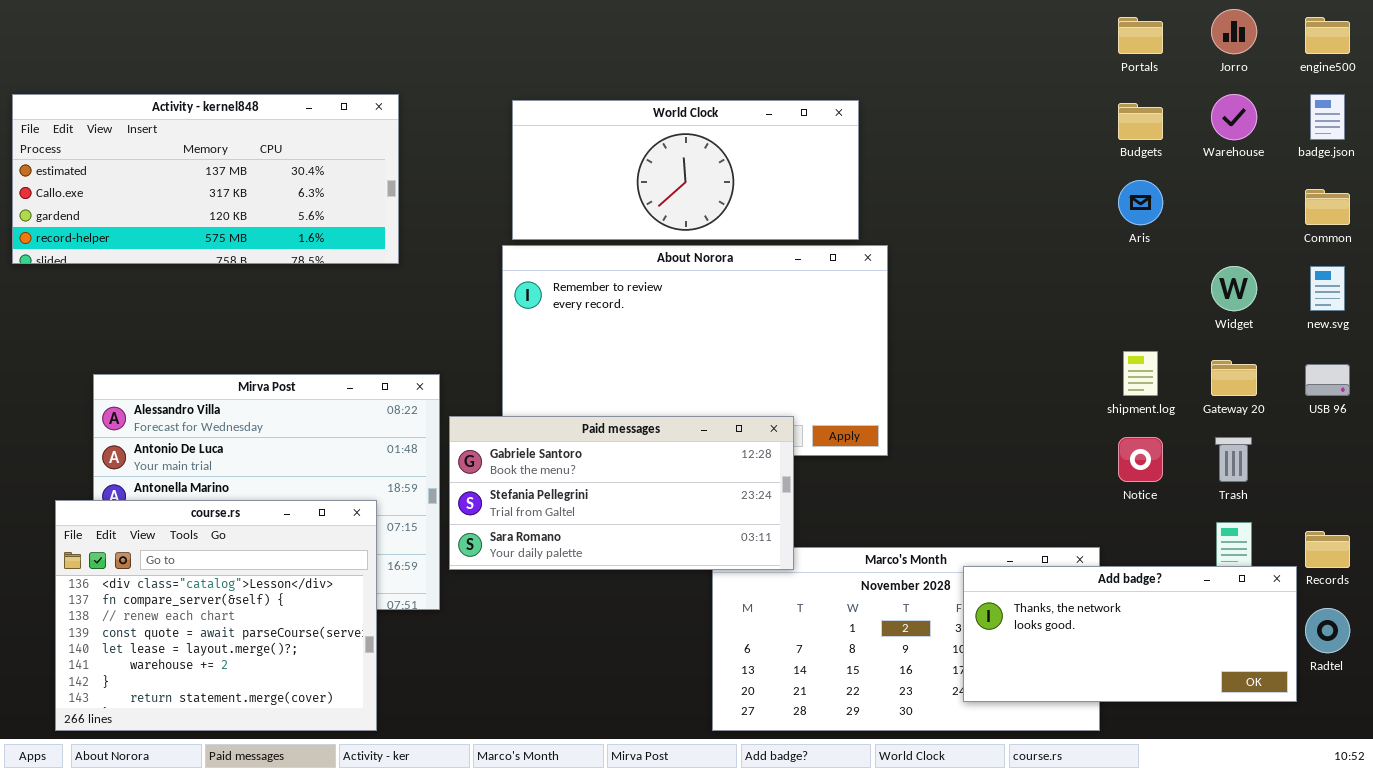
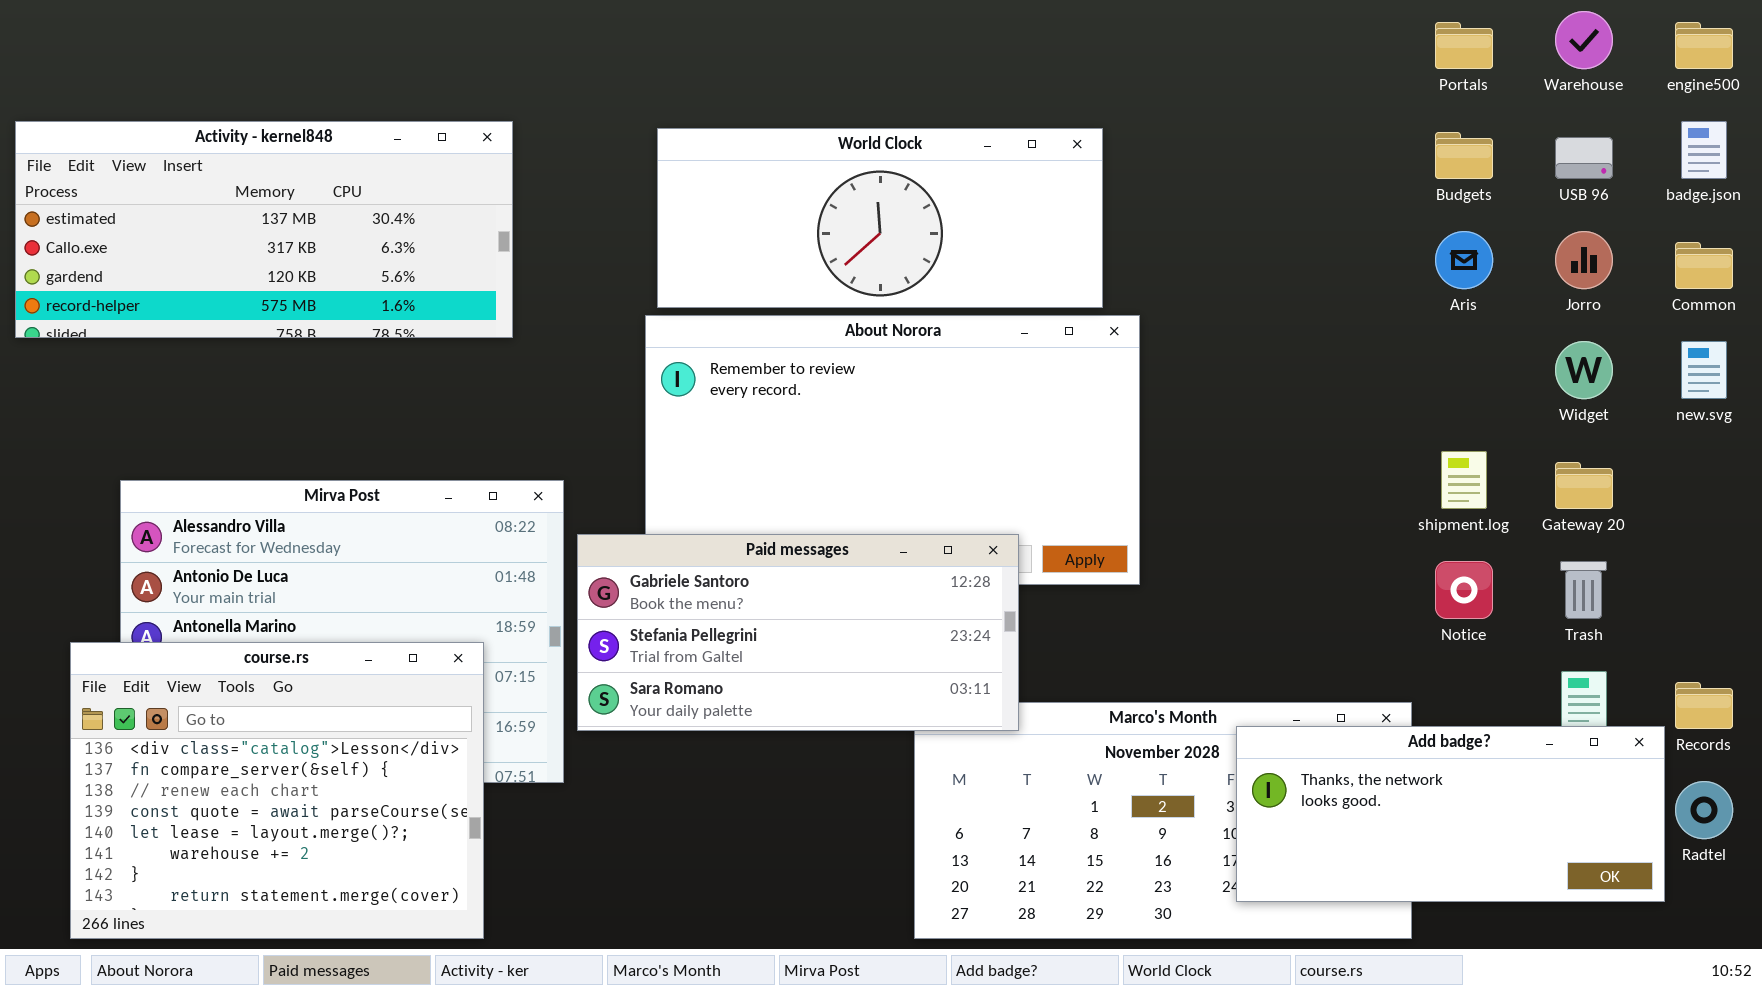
Jorro: [1211,9,1257,54] -> [1555,231,1613,289], moved
Warehouse: [1211,94,1257,140] -> [1555,11,1613,69], moved
USB 96: [1305,364,1350,396] -> [1555,137,1613,179], moved

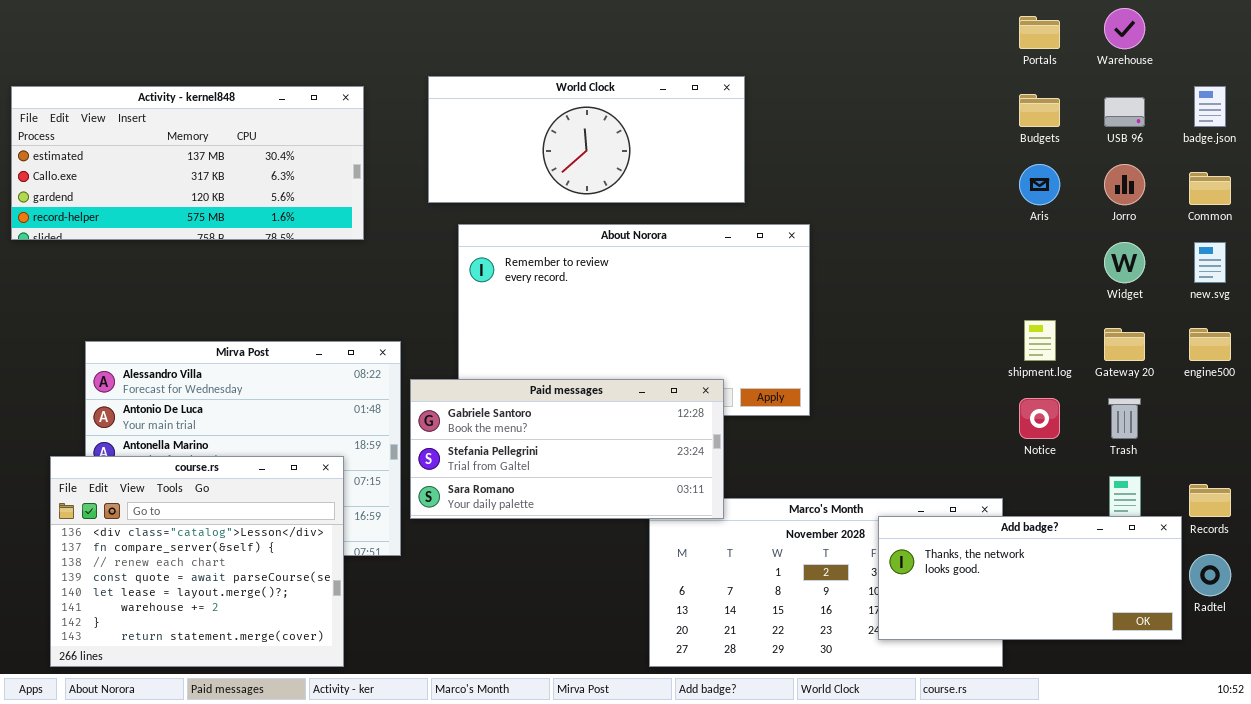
engine500: [1675,22,1733,69] -> [1189,328,1231,361], moved
World Clock: [657,128,1103,308] -> [428,76,745,203], moved

